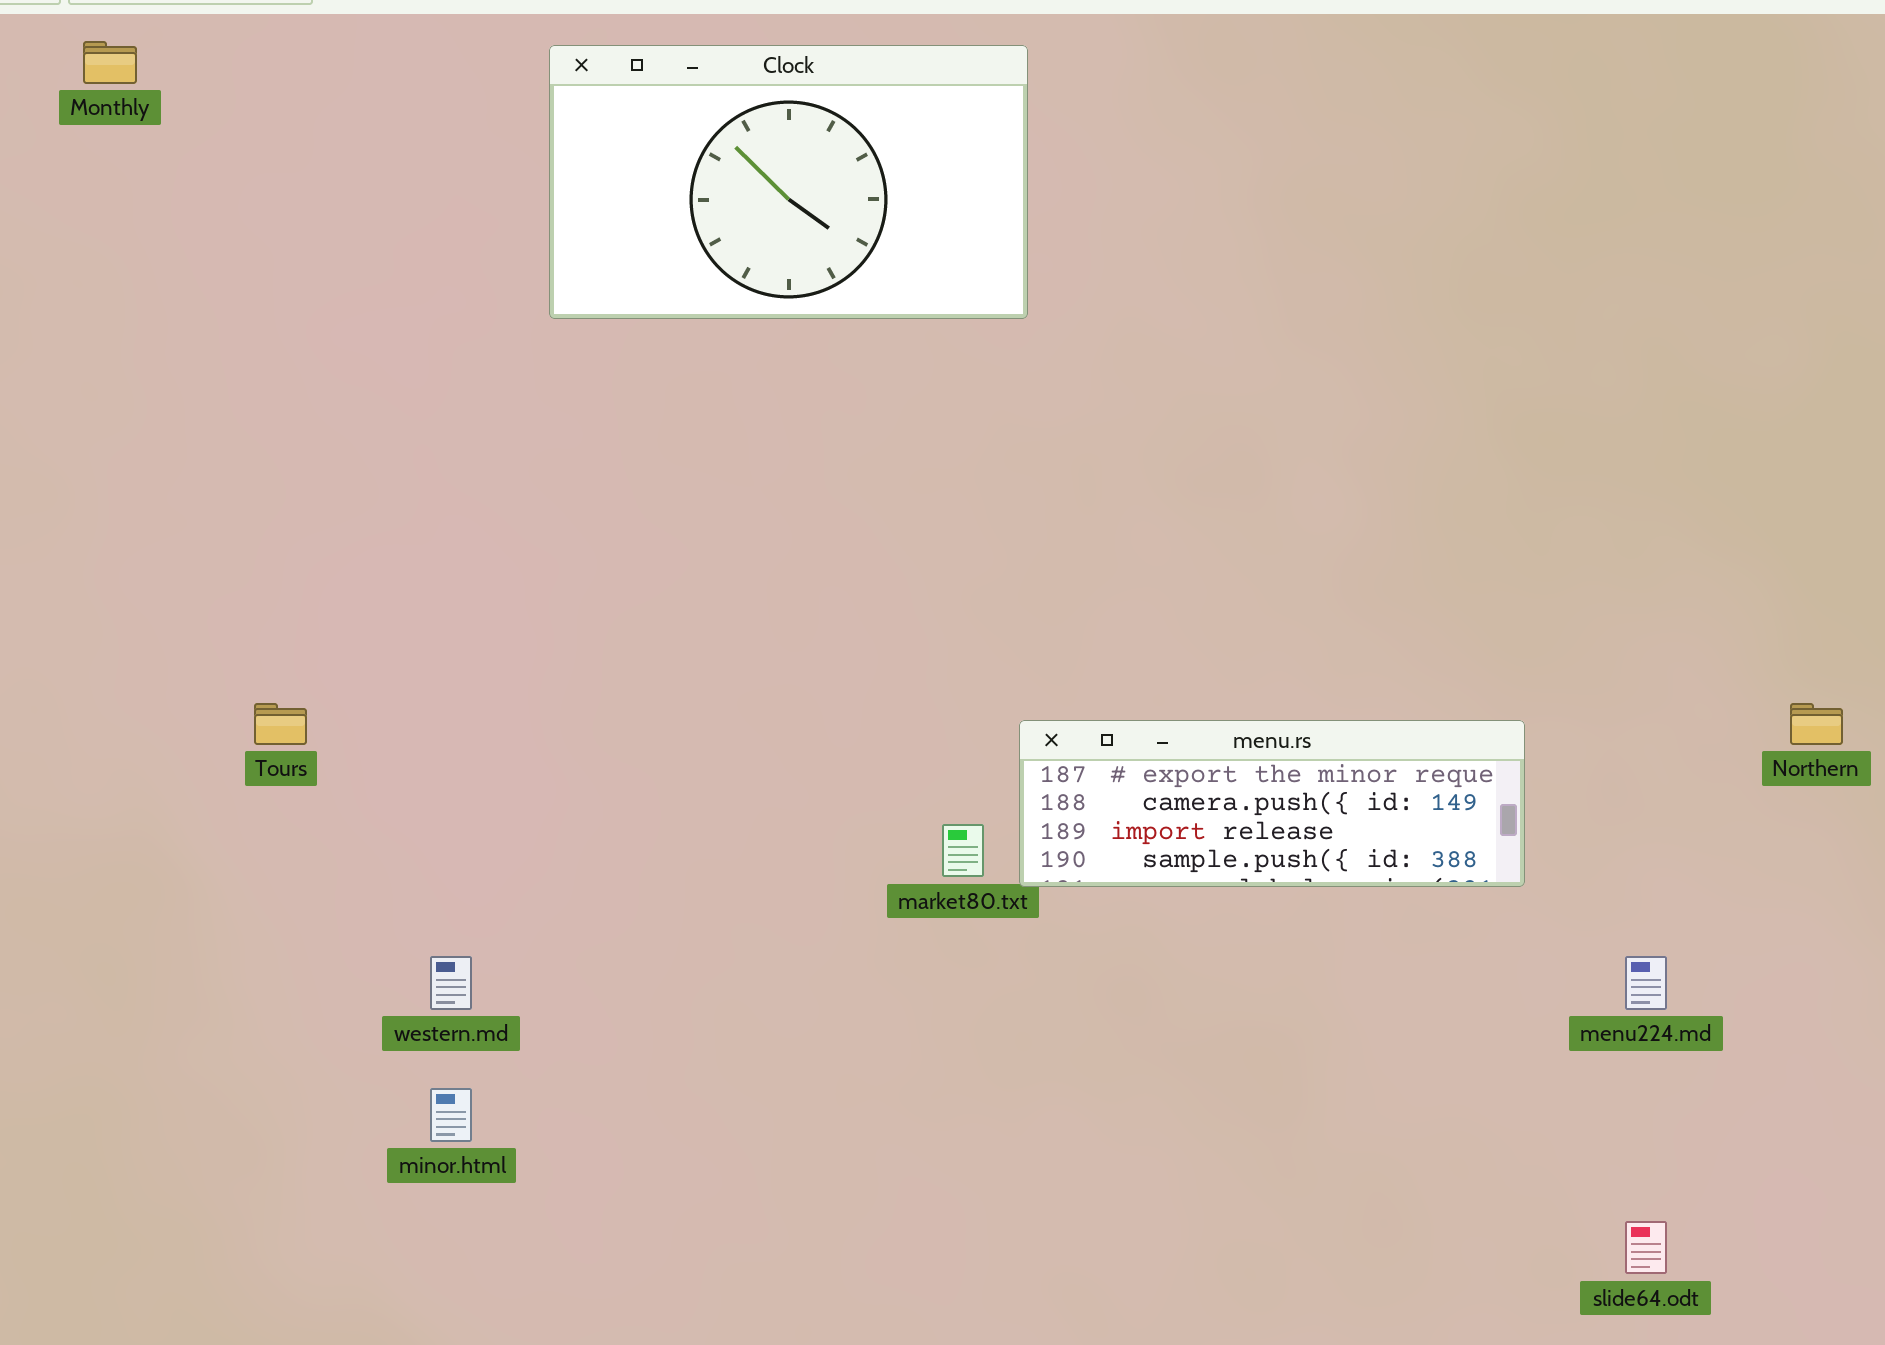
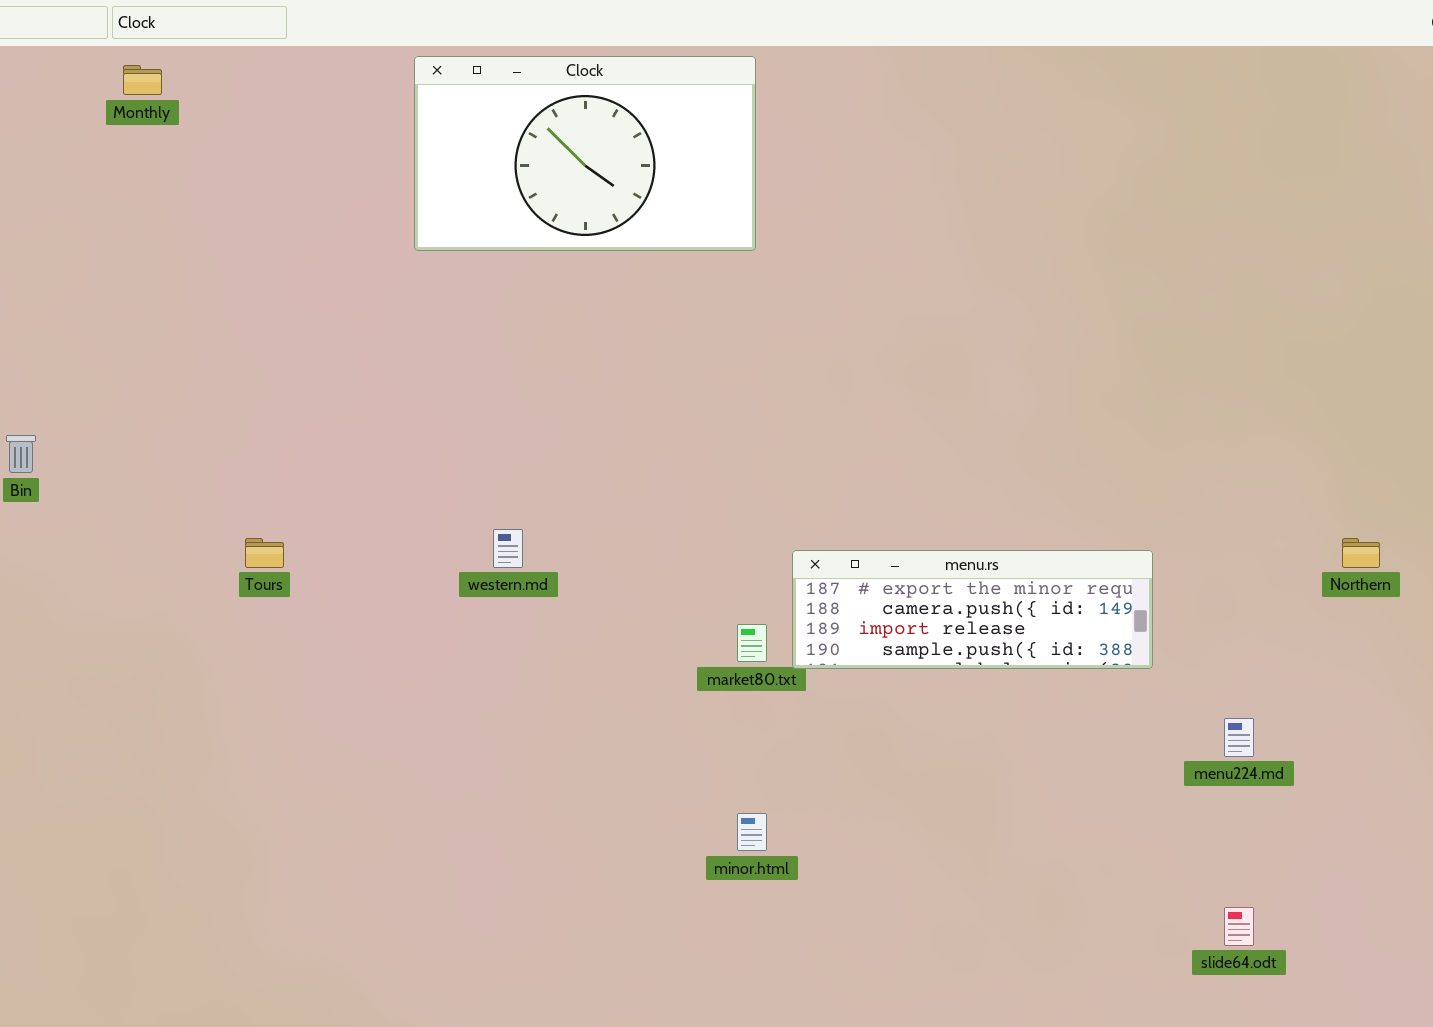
Clock: [549,45,1028,319] -> [414,56,756,251], moved
western.md: [430,956,472,1010] -> [493,529,523,568], moved
minor.html: [430,1088,472,1142] -> [737,813,767,851], moved

